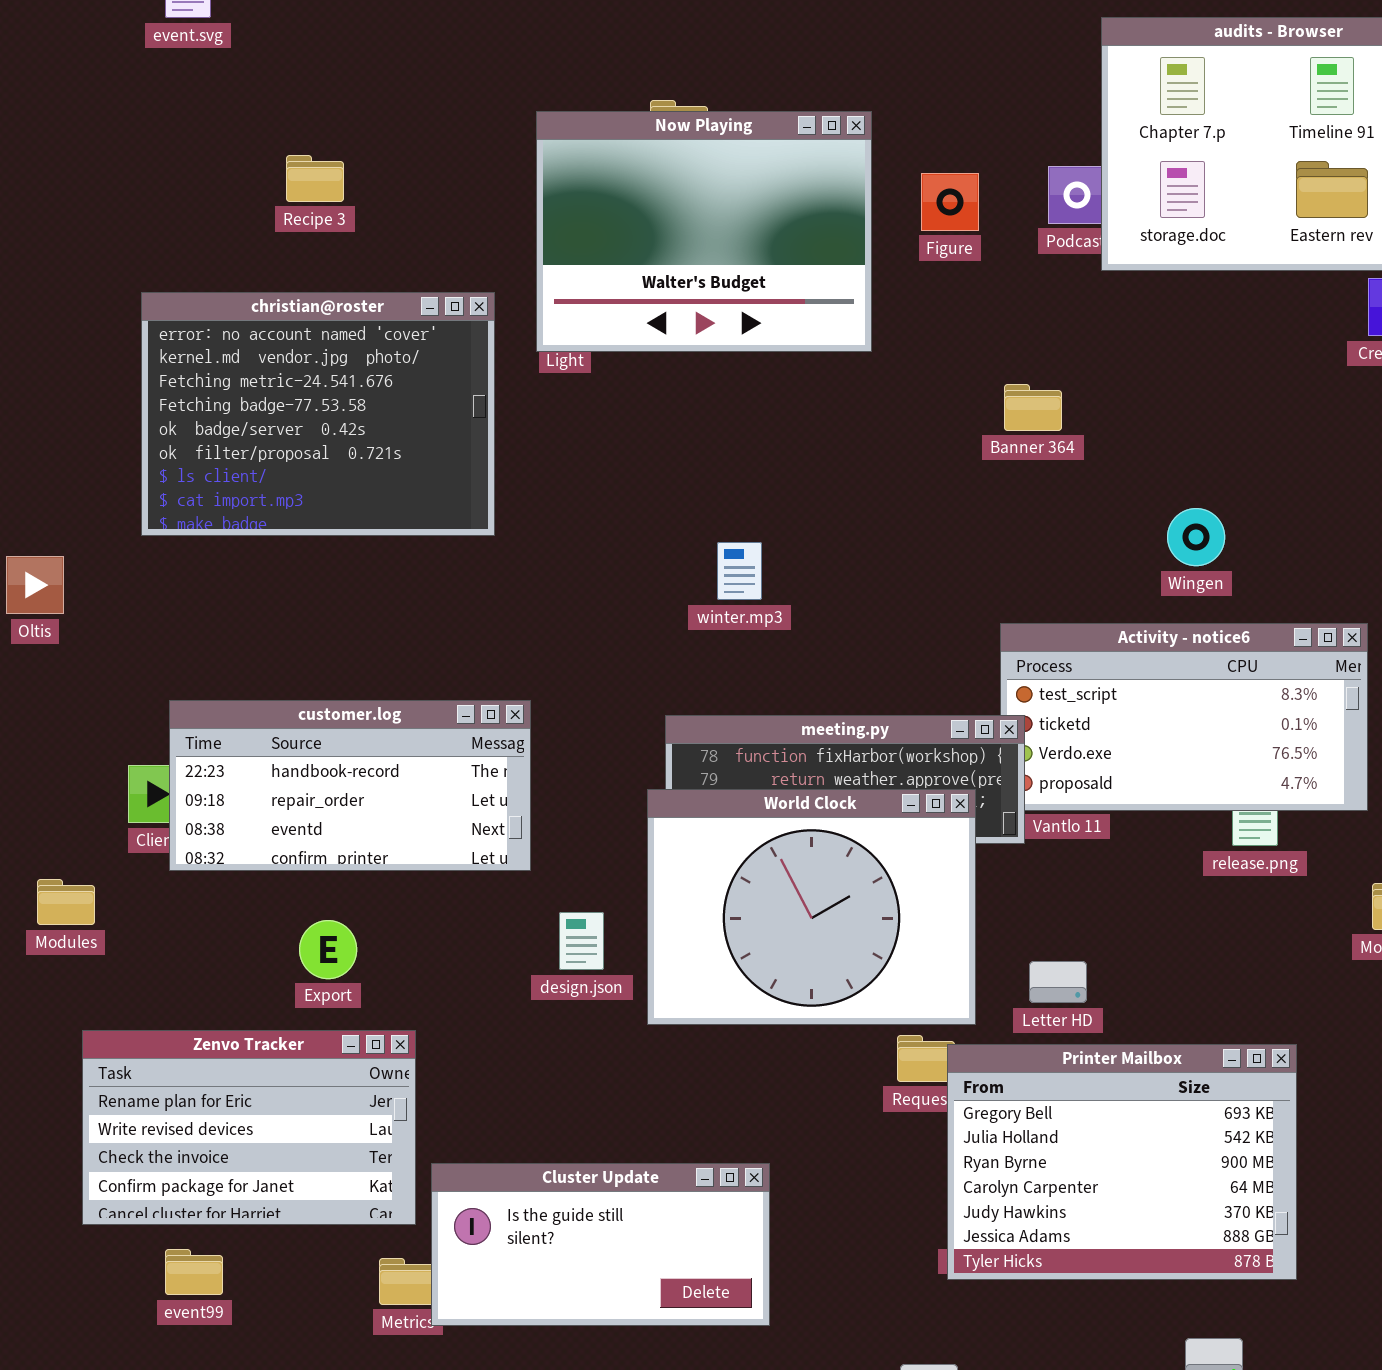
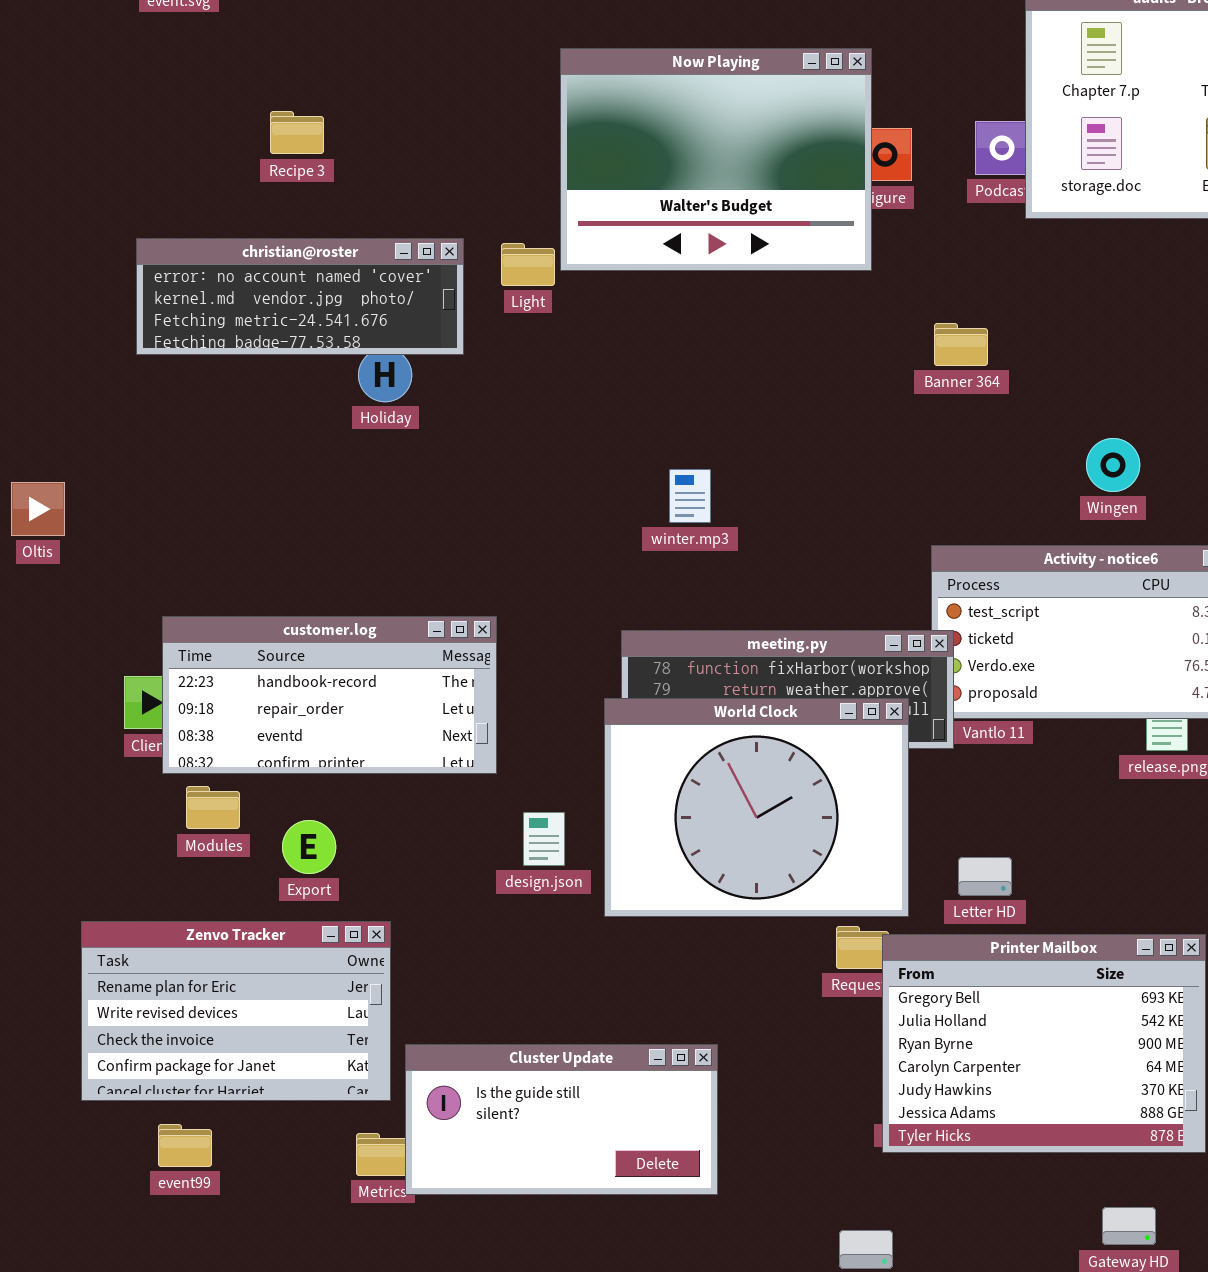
Now Playing: [536,111,872,352] -> [560,48,872,271], moved
christian@roster: [141,292,495,536] -> [136,238,464,355], resized
Modules: [37,879,95,925] -> [186,786,240,829], moved

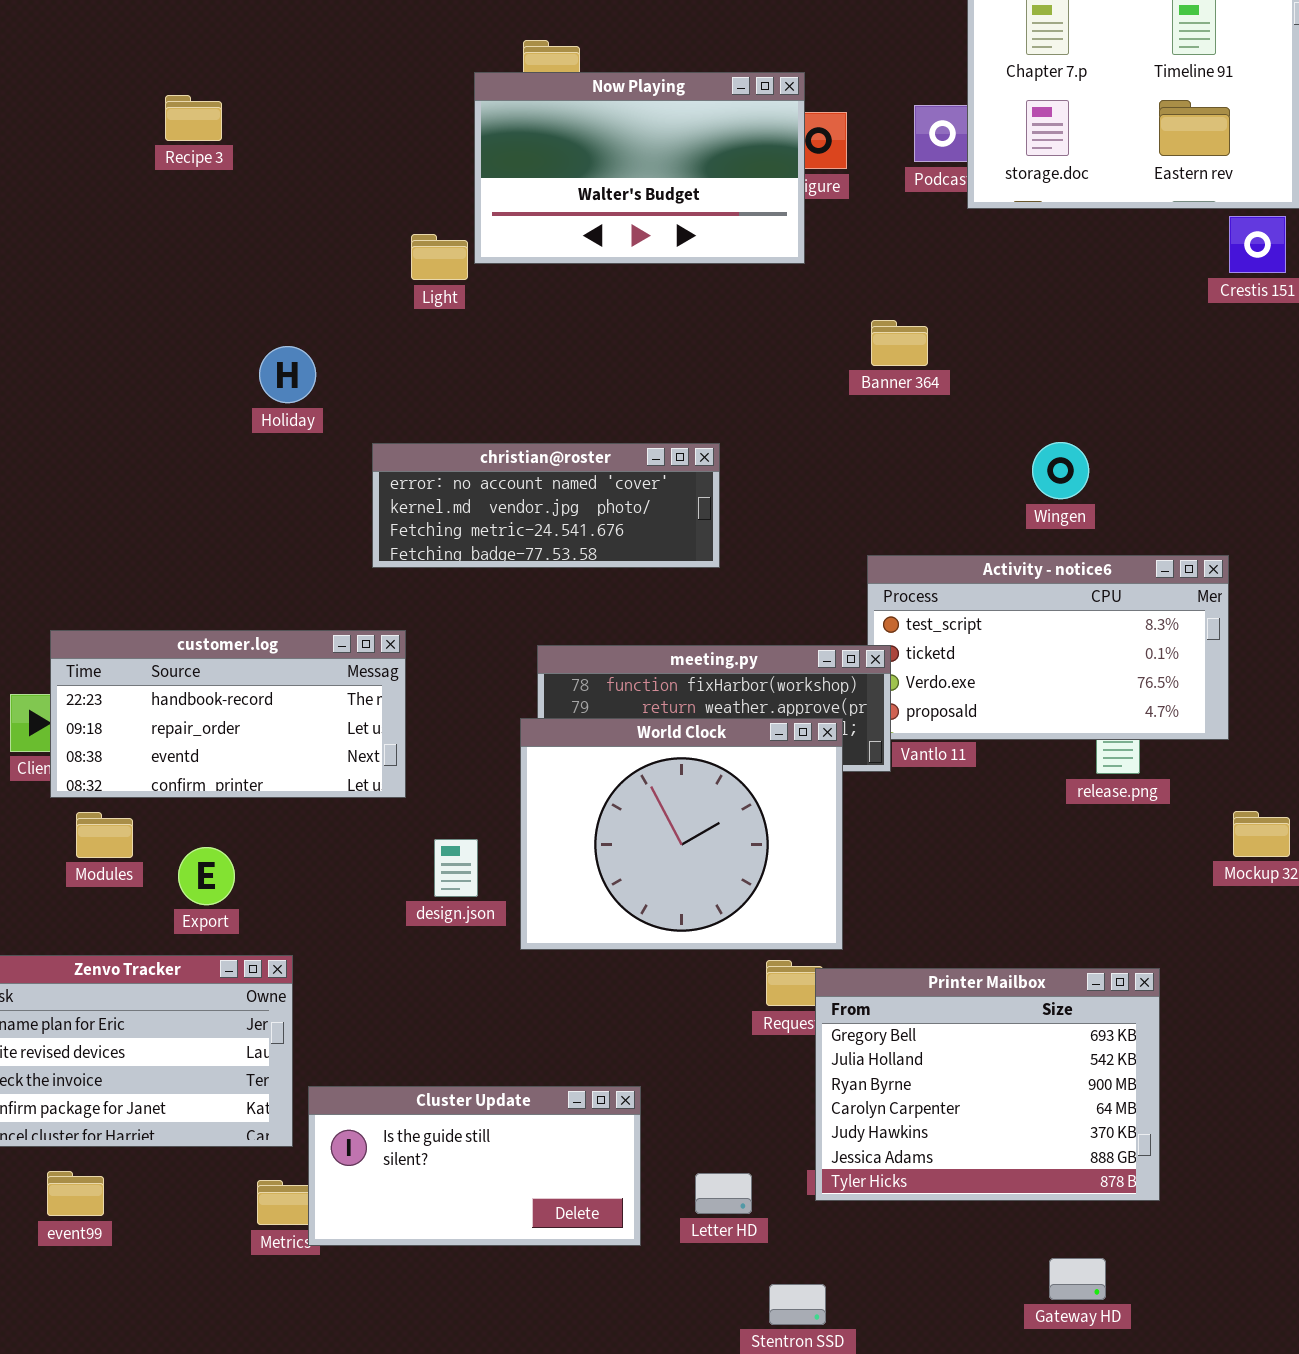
Now Playing: [560,48,872,271] -> [474,72,805,264], resized
christian@roster: [136,238,464,355] -> [372,443,720,568], moved
Letter HD: [958,857,1012,896] -> [695,1173,752,1214], moved

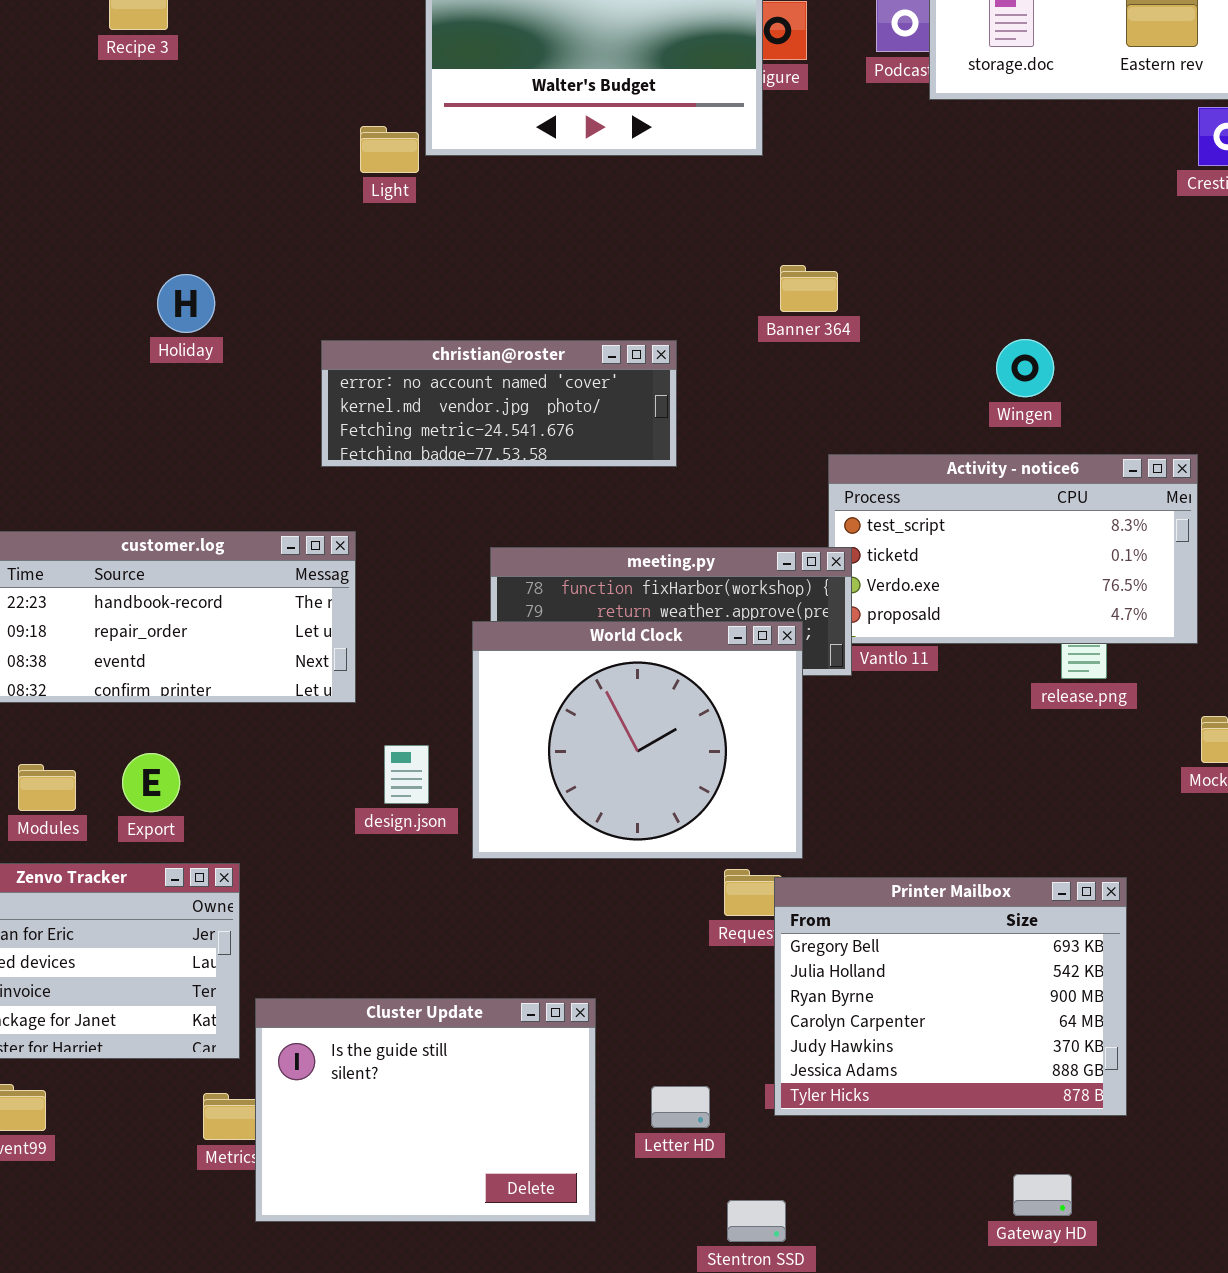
Banner 364: [871,320,928,366] -> [780,265,838,312], moved
Holiday: [259,346,316,403] -> [157,274,215,333], moved
Modules: [76,812,133,858] -> [18,764,76,811], moved
Cluster Update: [308,1086,641,1246] -> [255,998,596,1222], resized

